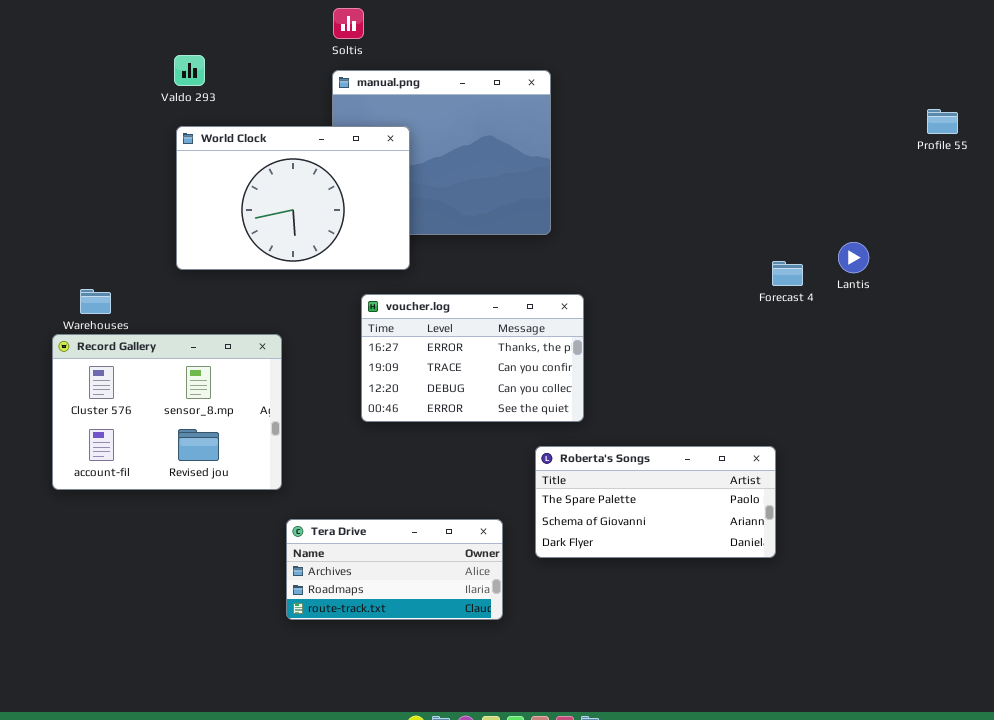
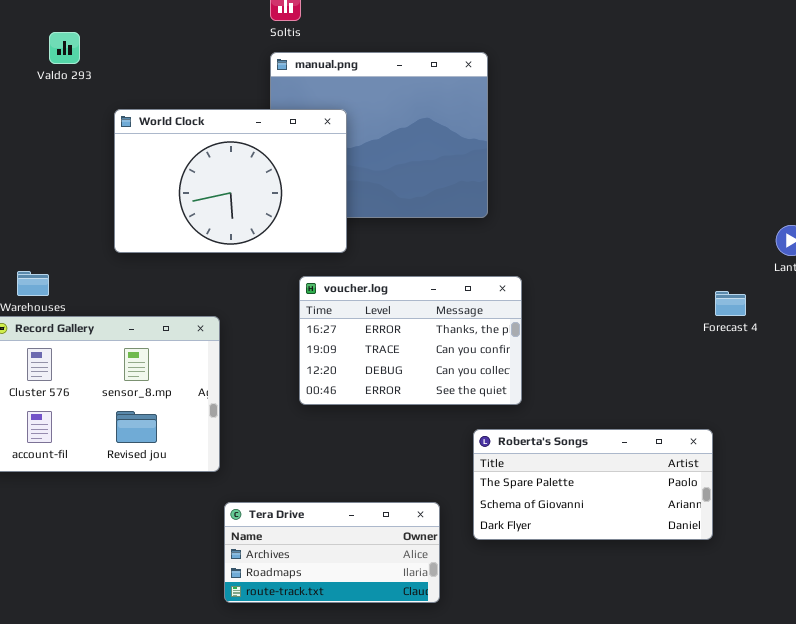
Valdo 293: [174,55,205,86] -> [49,32,80,64], moved
Forecast 4: [772,261,803,286] -> [715,291,746,316], moved

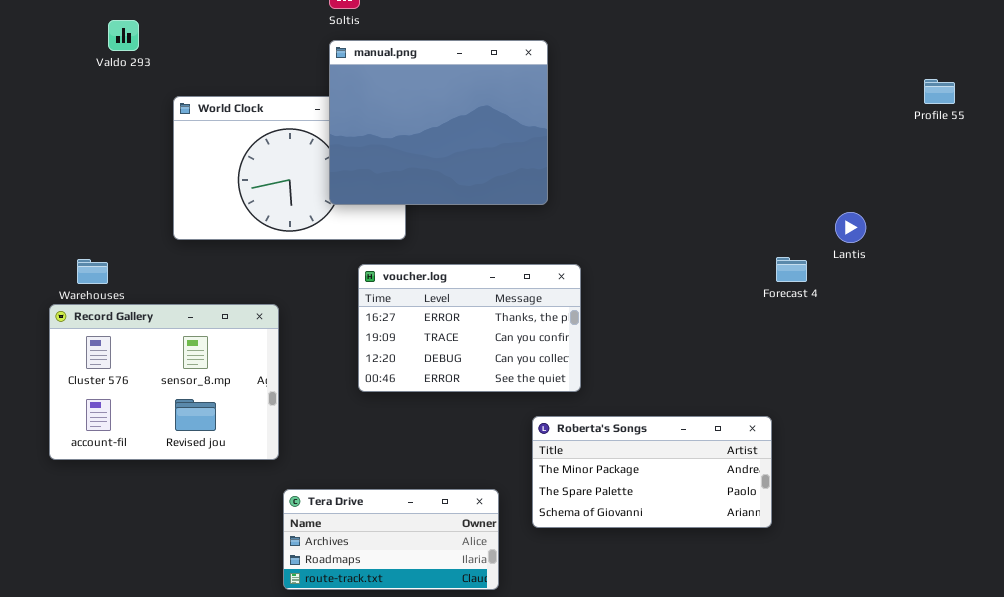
manual.png: [270,52,488,218] -> [329,40,548,205], raised
Forecast 4: [715,291,746,316] -> [776,257,807,282], moved
Roberta's Songs: [473,429,713,540] -> [532,416,772,528], scrolled up 1 row

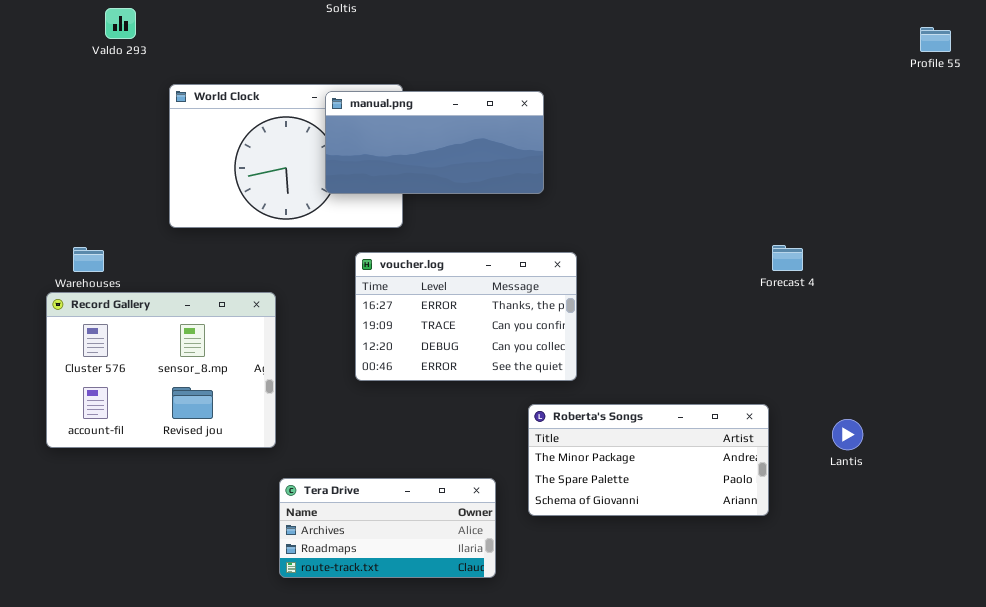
manual.png: [329,40,548,205] -> [325,91,544,194], resized
Profile 55: [924,79,955,104] -> [920,27,951,52], moved
Lantis: [835,212,866,243] -> [832,419,863,450], moved

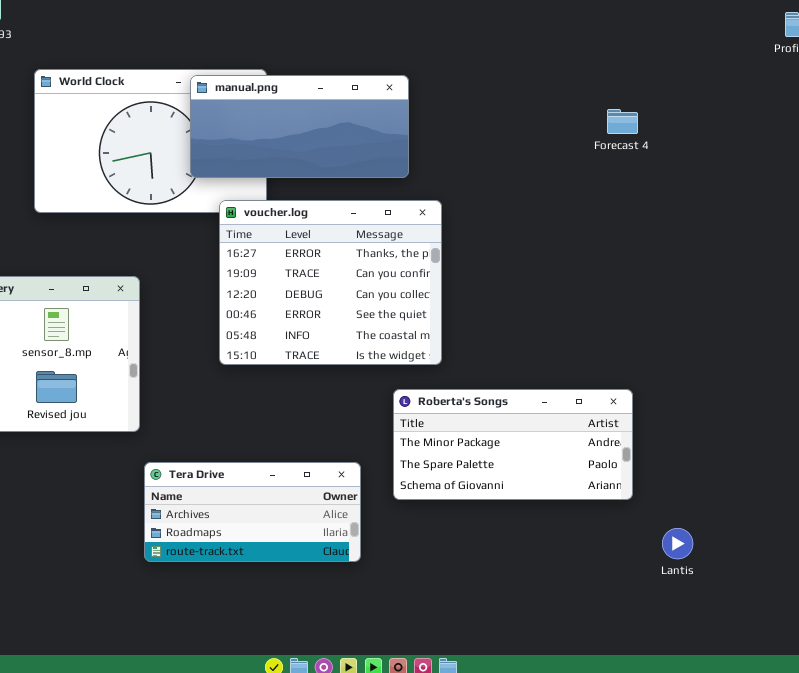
Forecast 4: [772,245,803,271] -> [607,109,638,134], moved
voucher.log: [355,252,577,381] -> [219,200,442,365], resized
Lantis: [832,419,863,450] -> [662,528,693,559], moved

